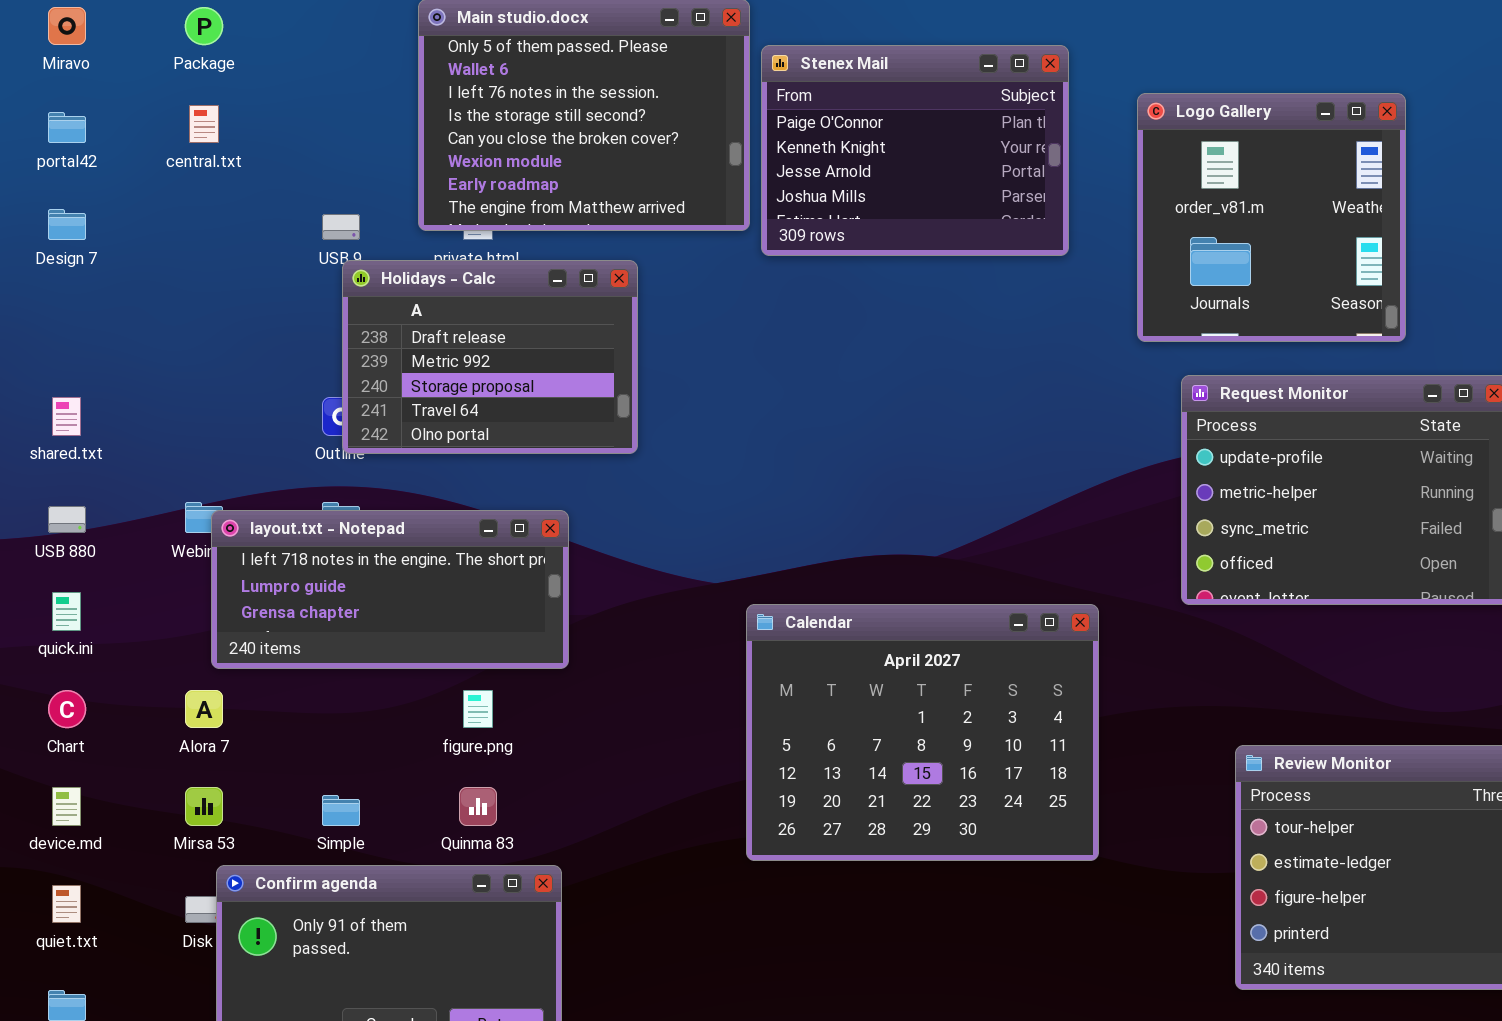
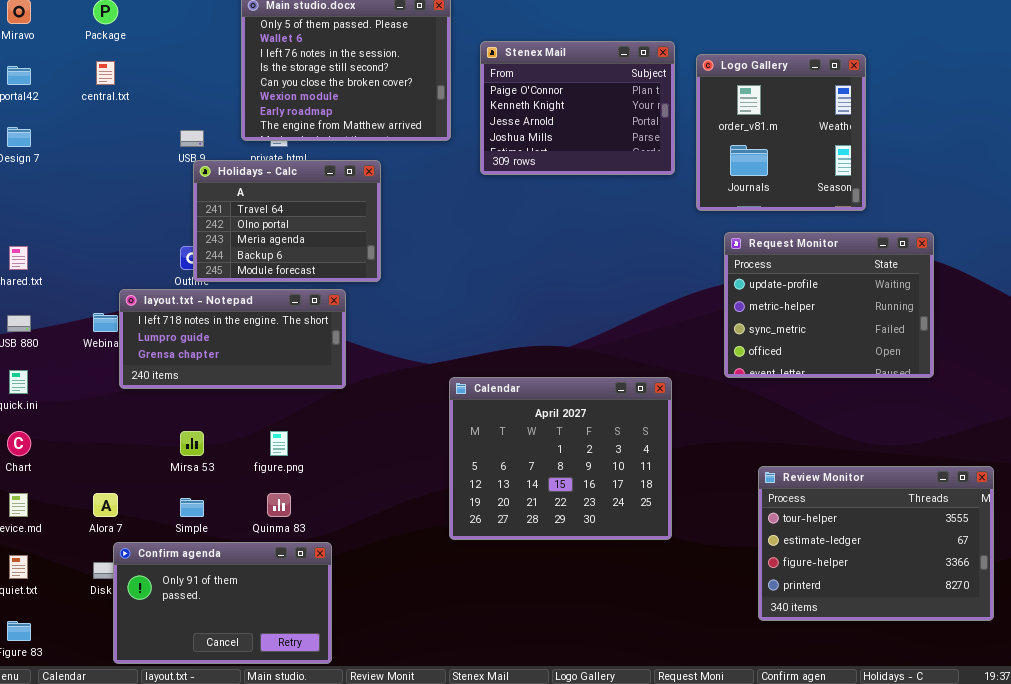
Stenex Mail: [761,45,1069,256] -> [480,41,675,175], moved
Holidays - Calc: [342,260,638,454] -> [193,160,381,282], scrolled down 3 rows
layout.txt - Notepad: [211,510,569,669] -> [119,289,346,389], moved
Alora 7: [185,690,223,728] -> [93,493,118,517], moved
Mirsa 53: [185,787,223,826] -> [180,431,204,456], moved

